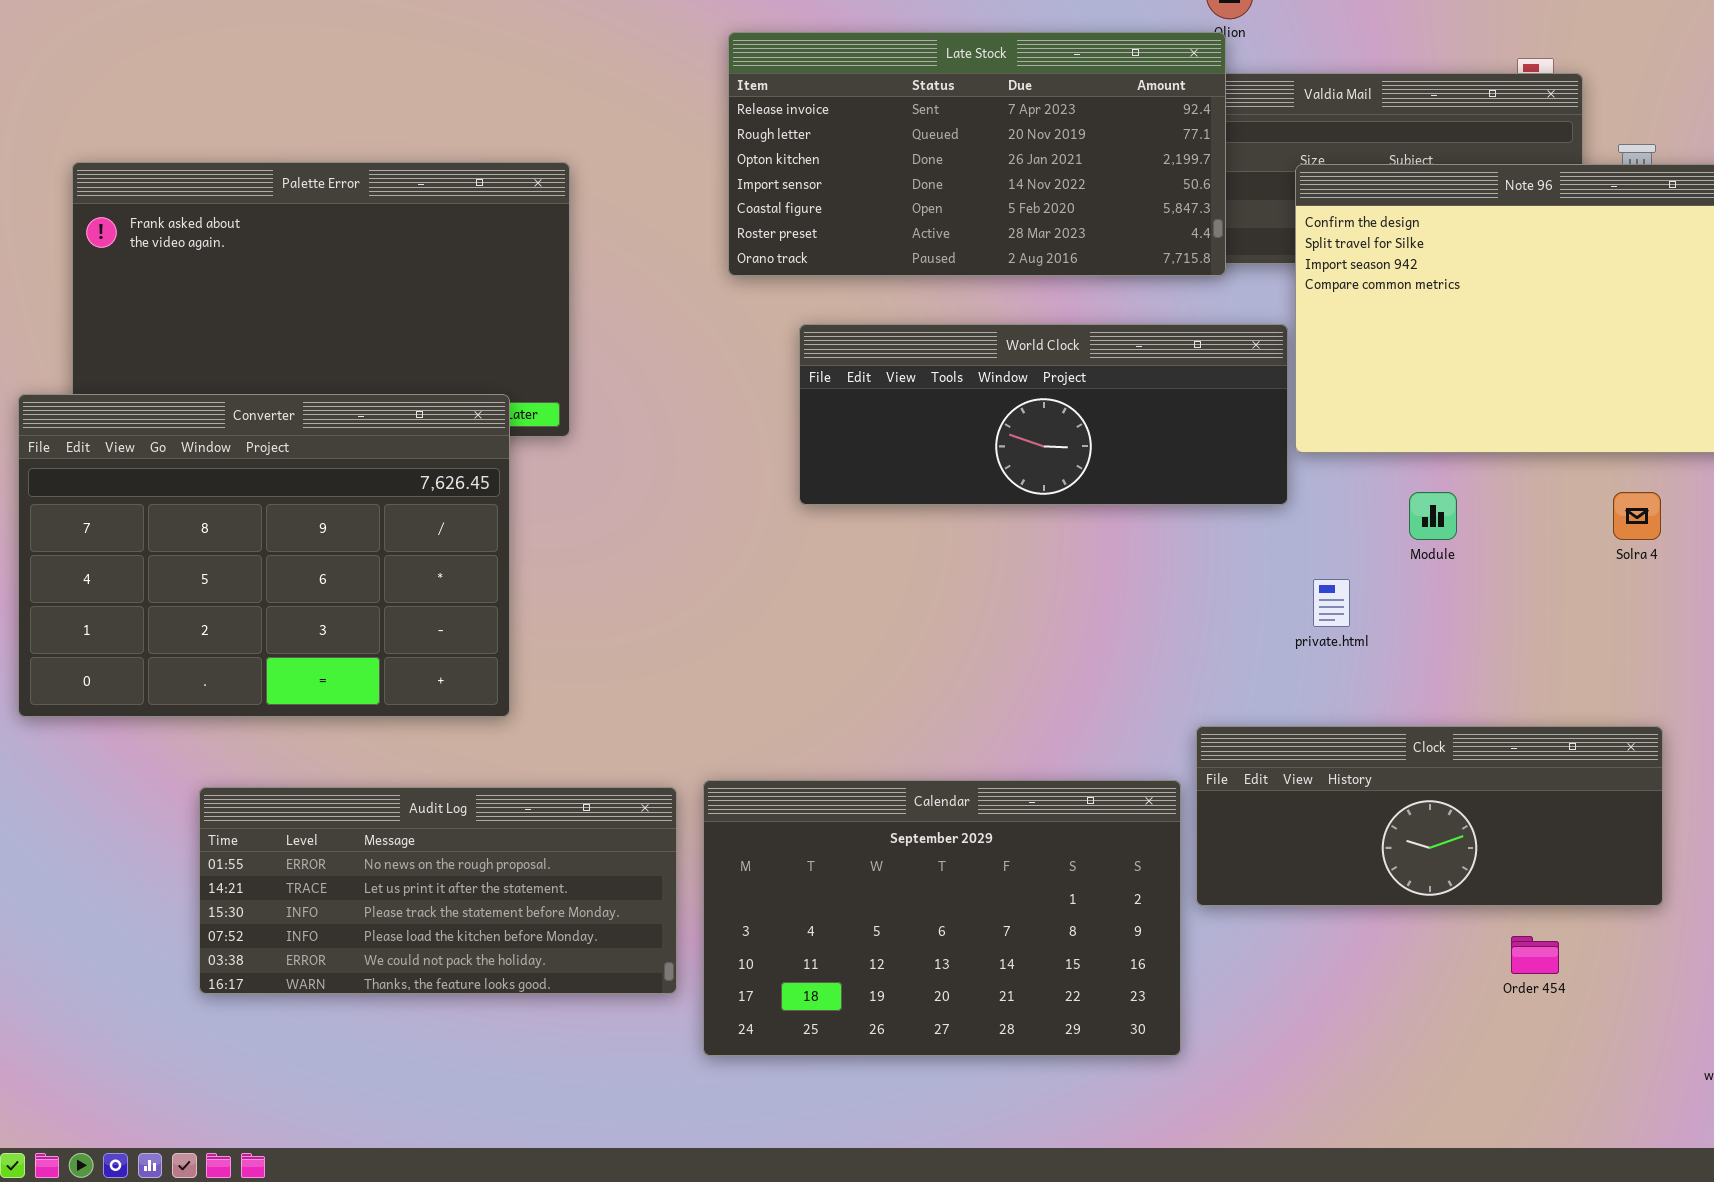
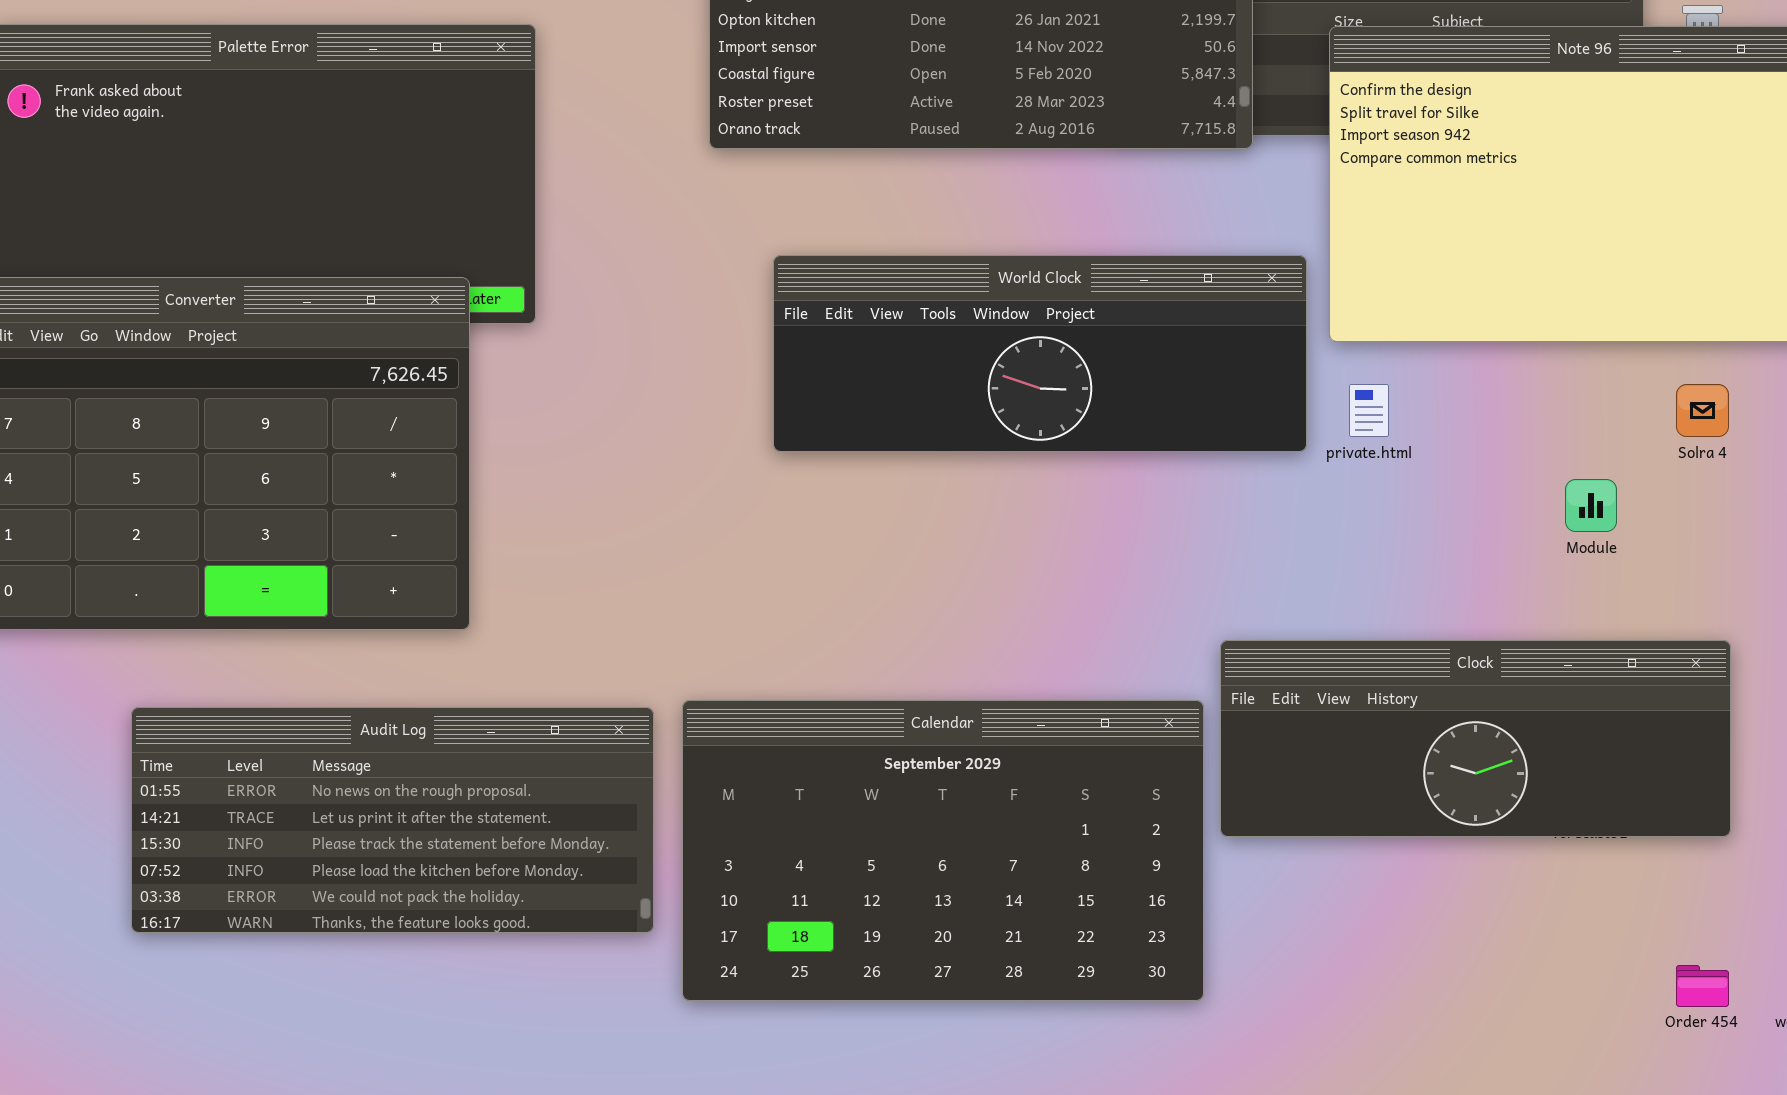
World Clock: [799,324,1288,505] -> [773,255,1307,452], moved
Module: [1409,492,1457,540] -> [1565,479,1617,532], moved
private.html: [1313,579,1350,627] -> [1349,384,1389,437], moved
Order 454: [1511,936,1559,974] -> [1676,965,1729,1007], moved

